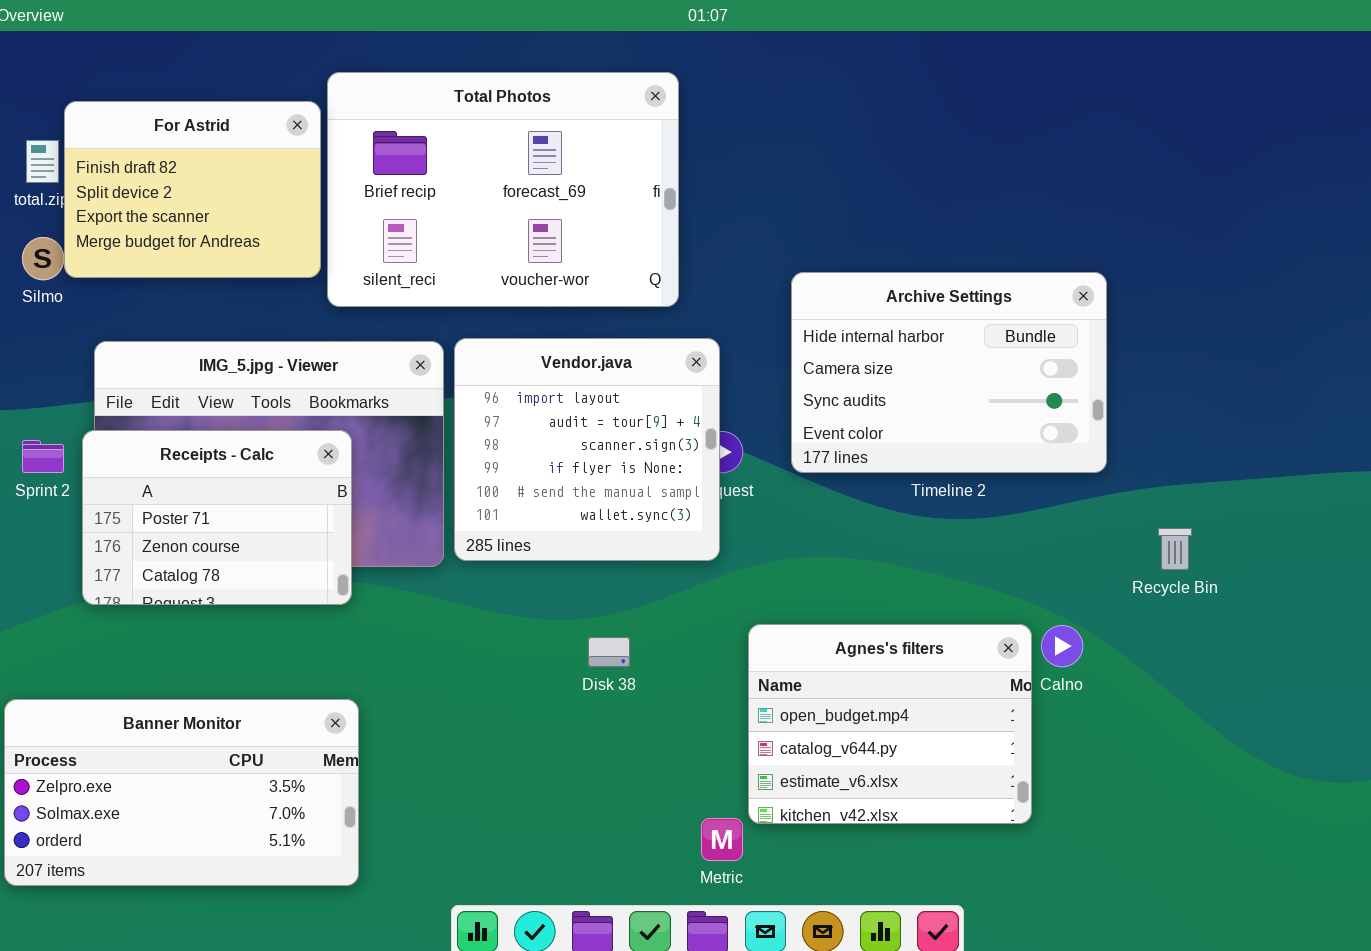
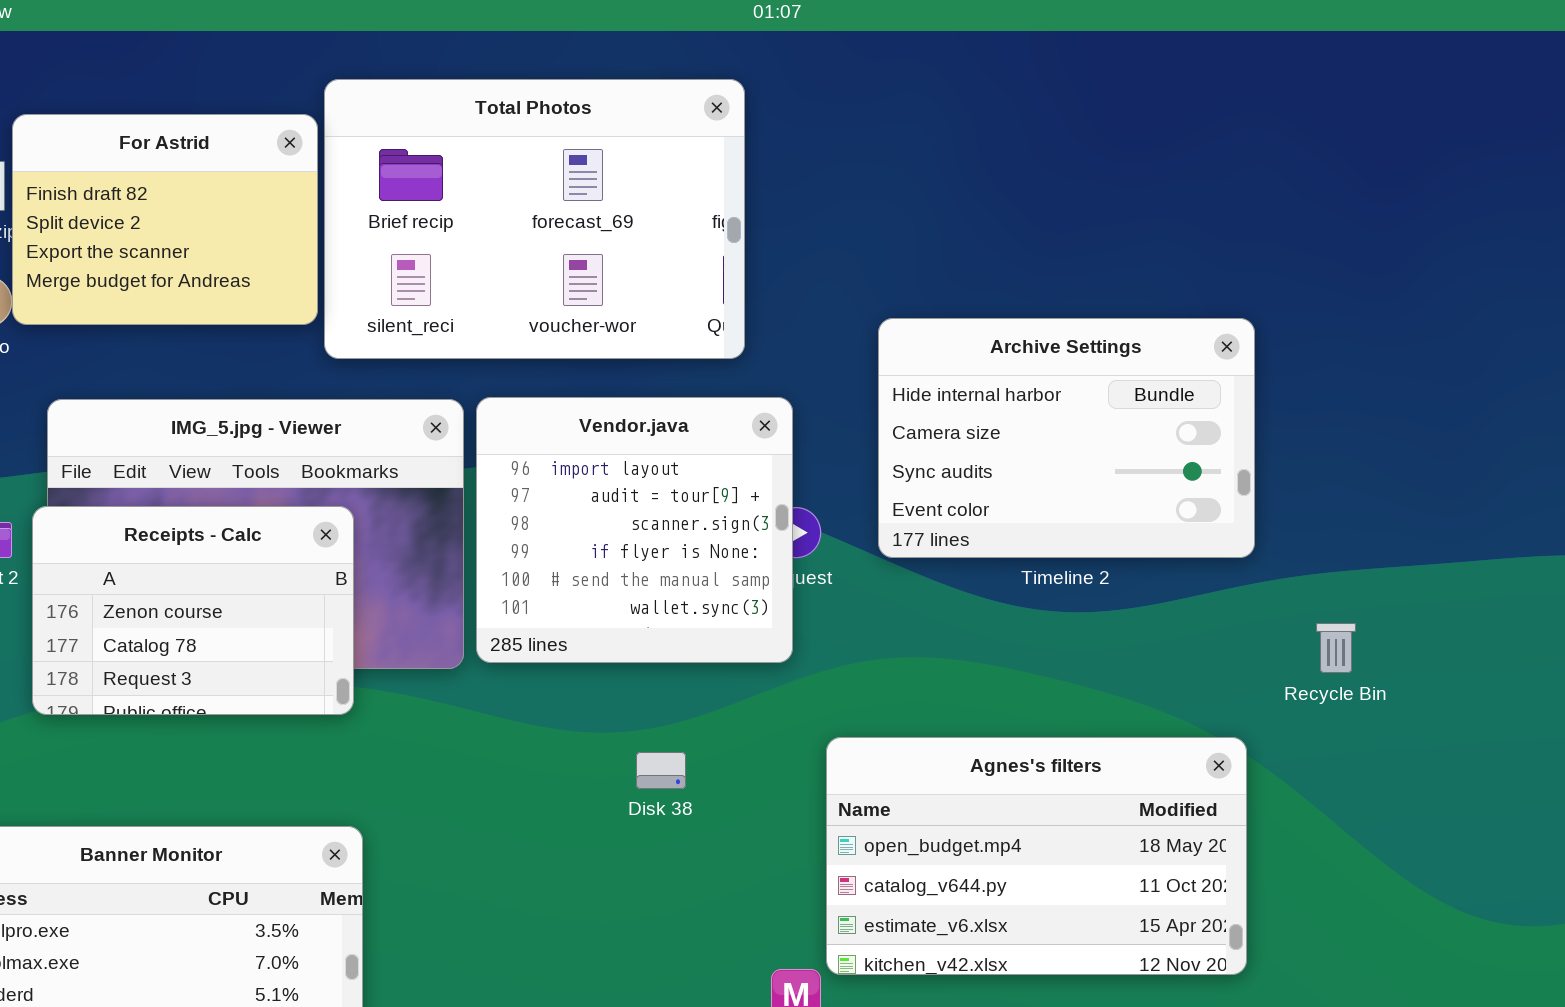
Receipts - Calc: [82,430,352,605] -> [32,506,354,715], scrolled down 1 row
Agnes's filters: [748,624,1032,824] -> [826,737,1247,975], resized

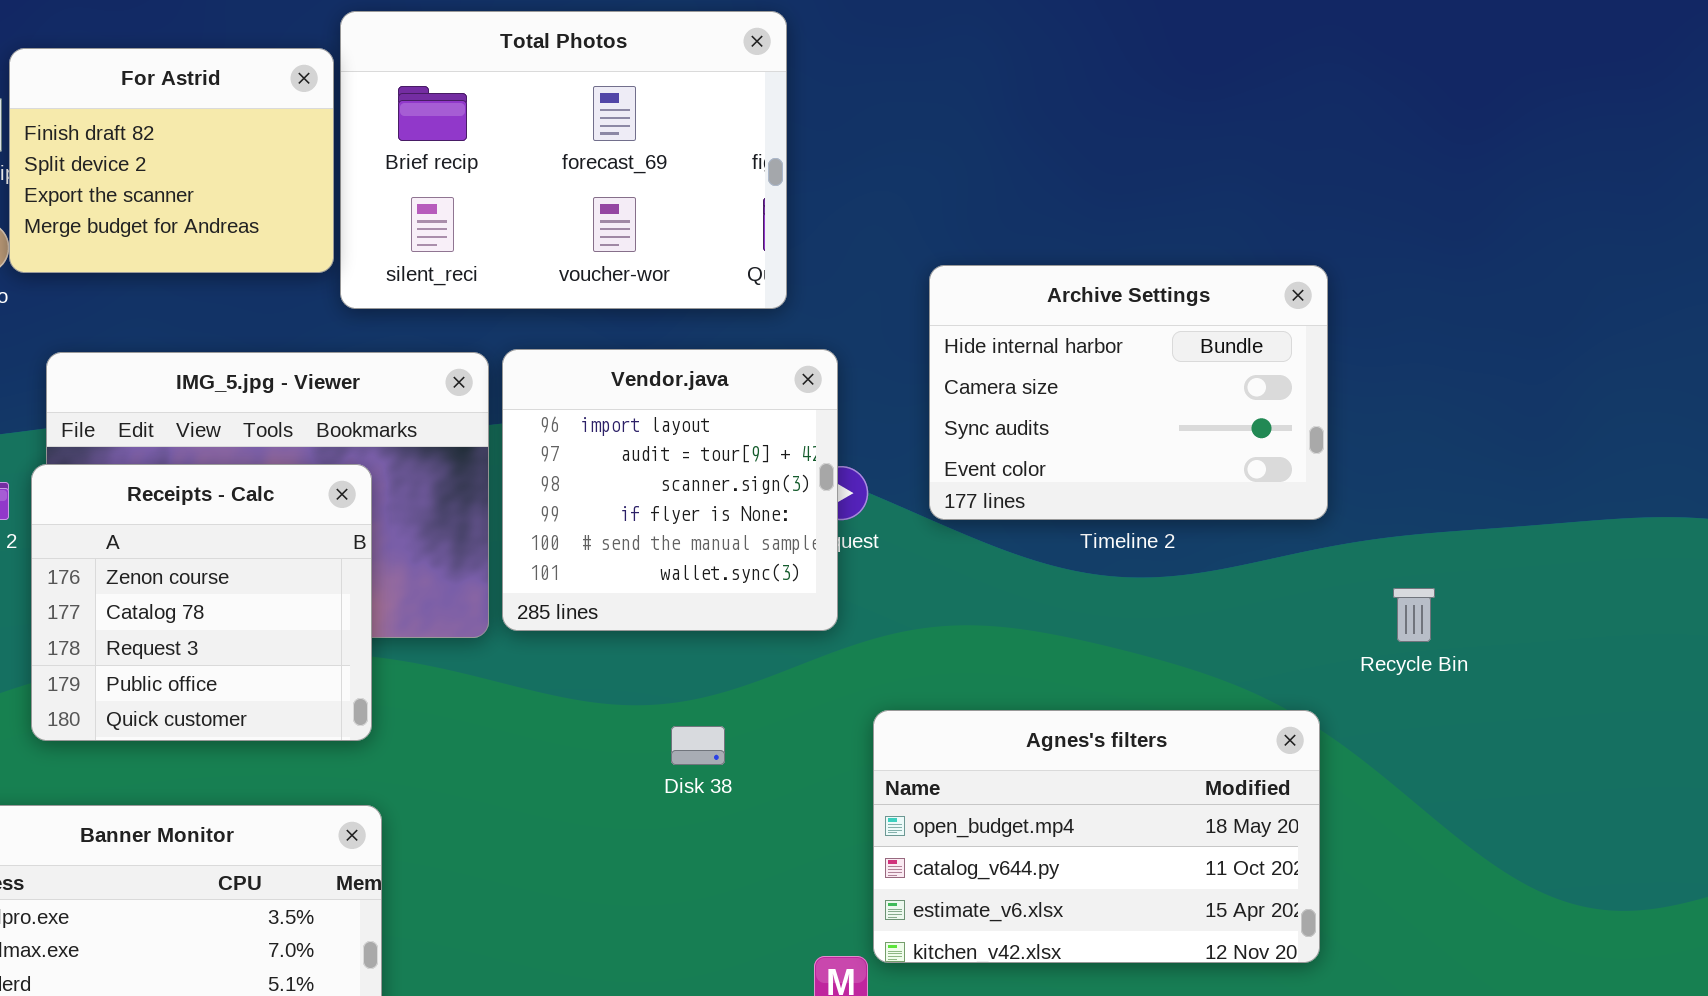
Receipts - Calc: [32,506,354,715] -> [31,464,372,741], resized

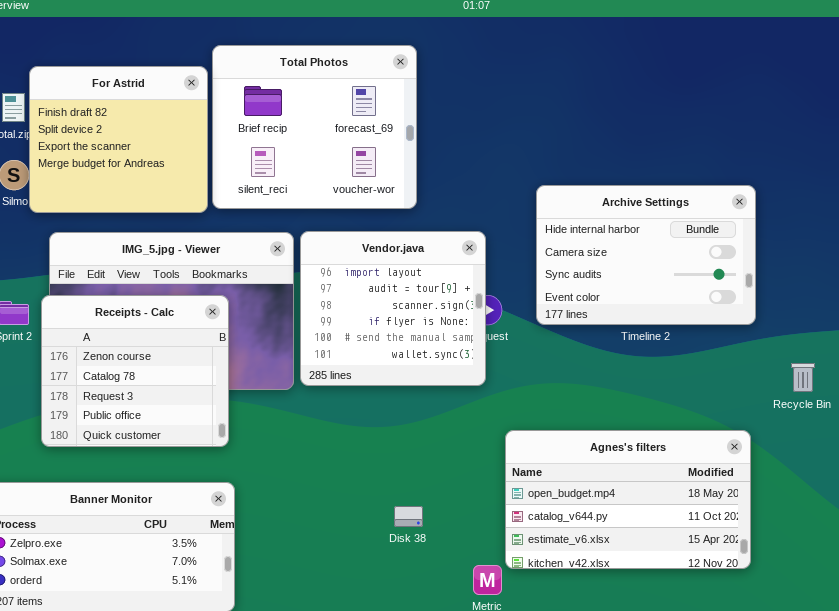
Total Photos: [340,11,787,309] -> [212,45,417,209], resized
For Astrid: [9,48,334,273] -> [29,66,208,213], resized
Disk 38: [671,726,725,765] -> [394,506,423,527], moved

